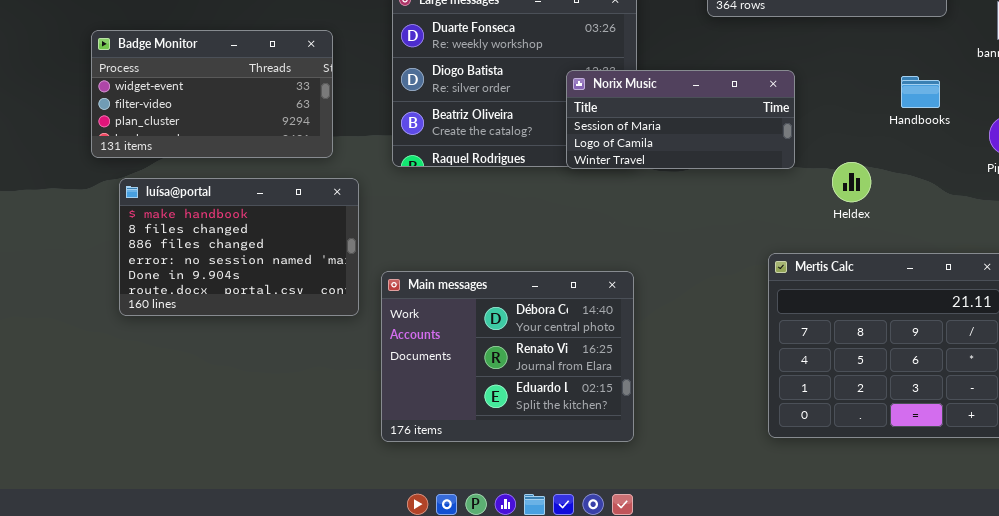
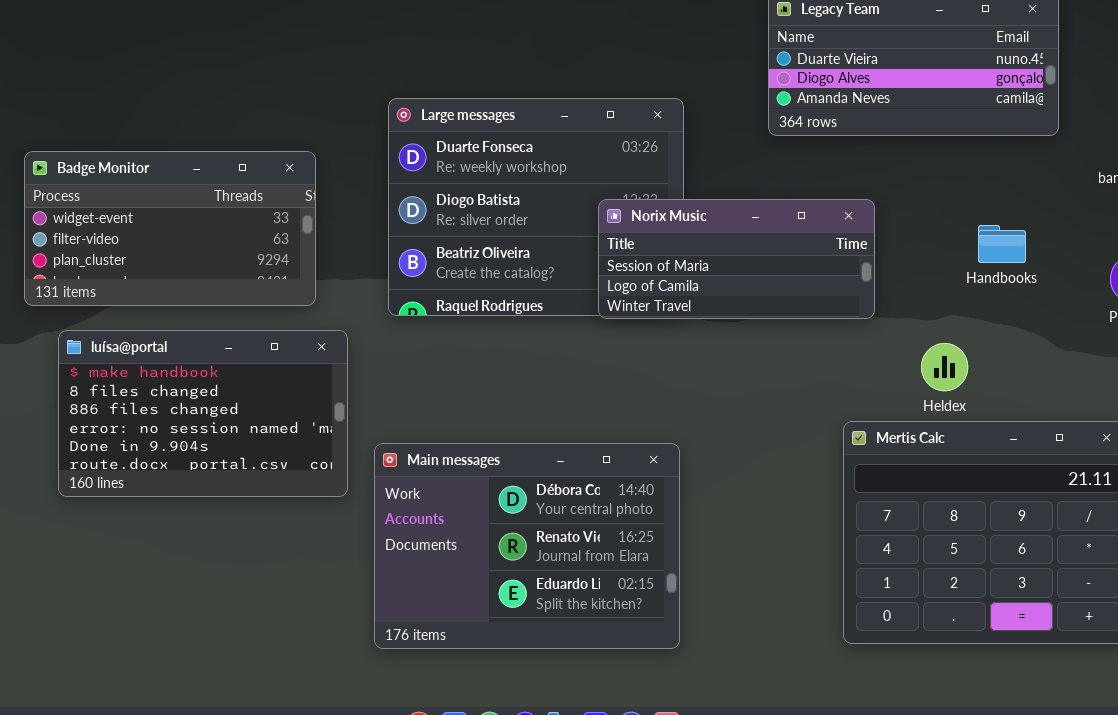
Handbooks: [901,76,940,108] -> [978,225,1026,263], moved
Heldex: [832,162,871,202] -> [921,343,968,391], moved

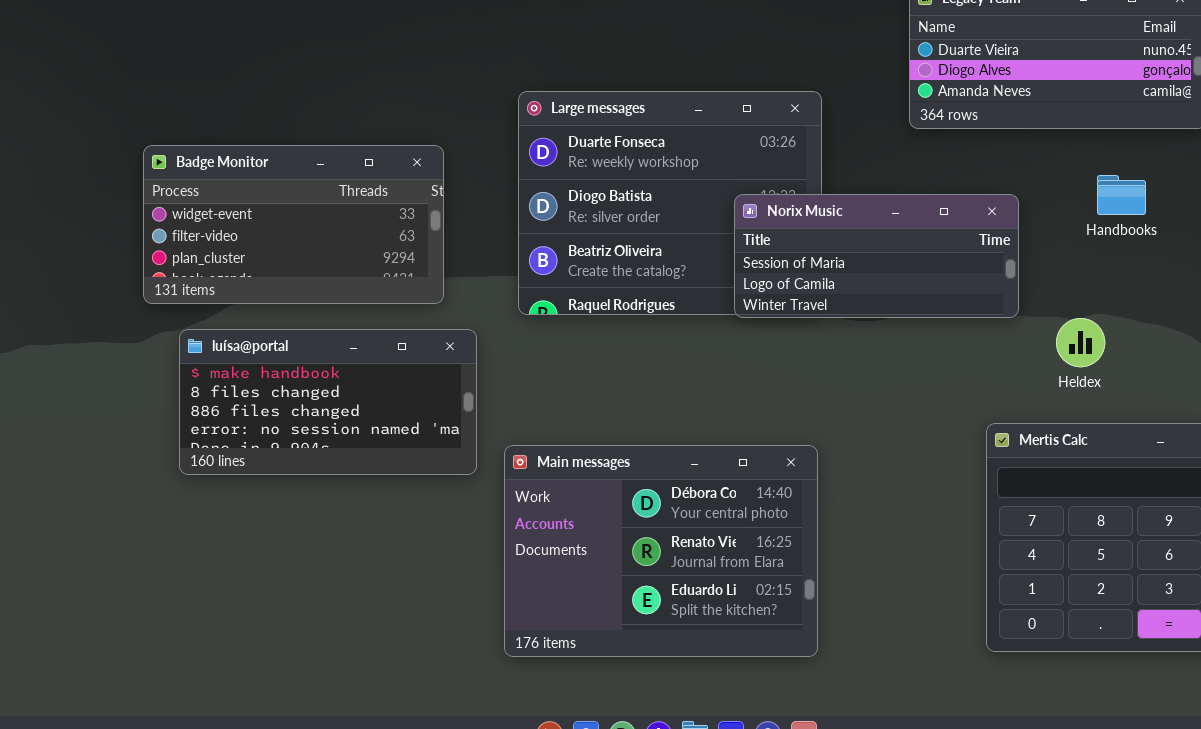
Handbooks: [978,225,1026,263] -> [1097,175,1146,215], moved
luísa@portal: [58,330,348,497] -> [179,329,477,475], resized
Heldex: [921,343,968,391] -> [1056,318,1105,367], moved

